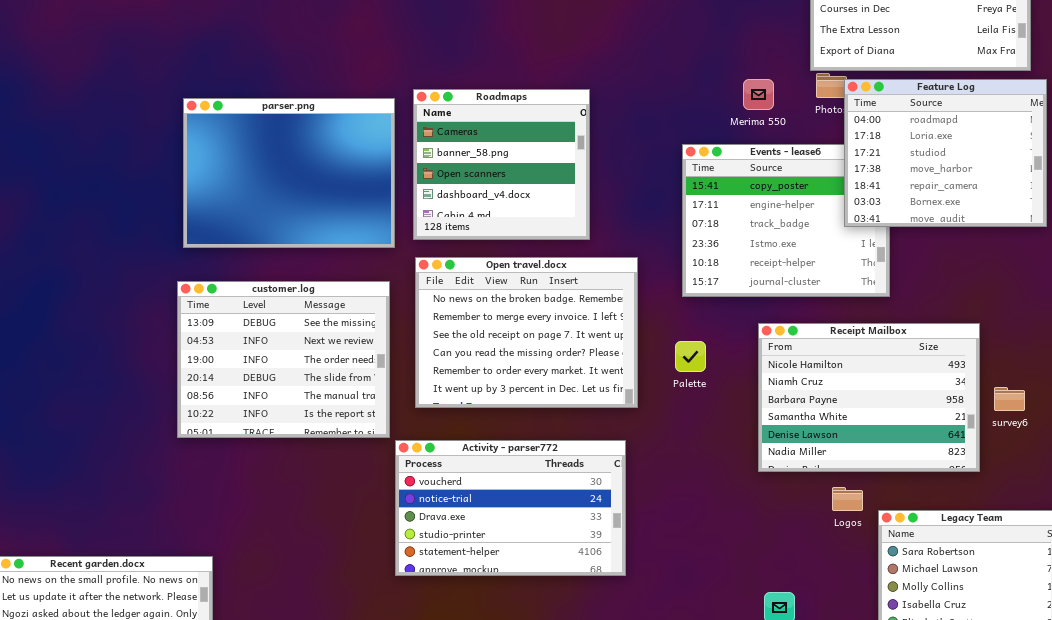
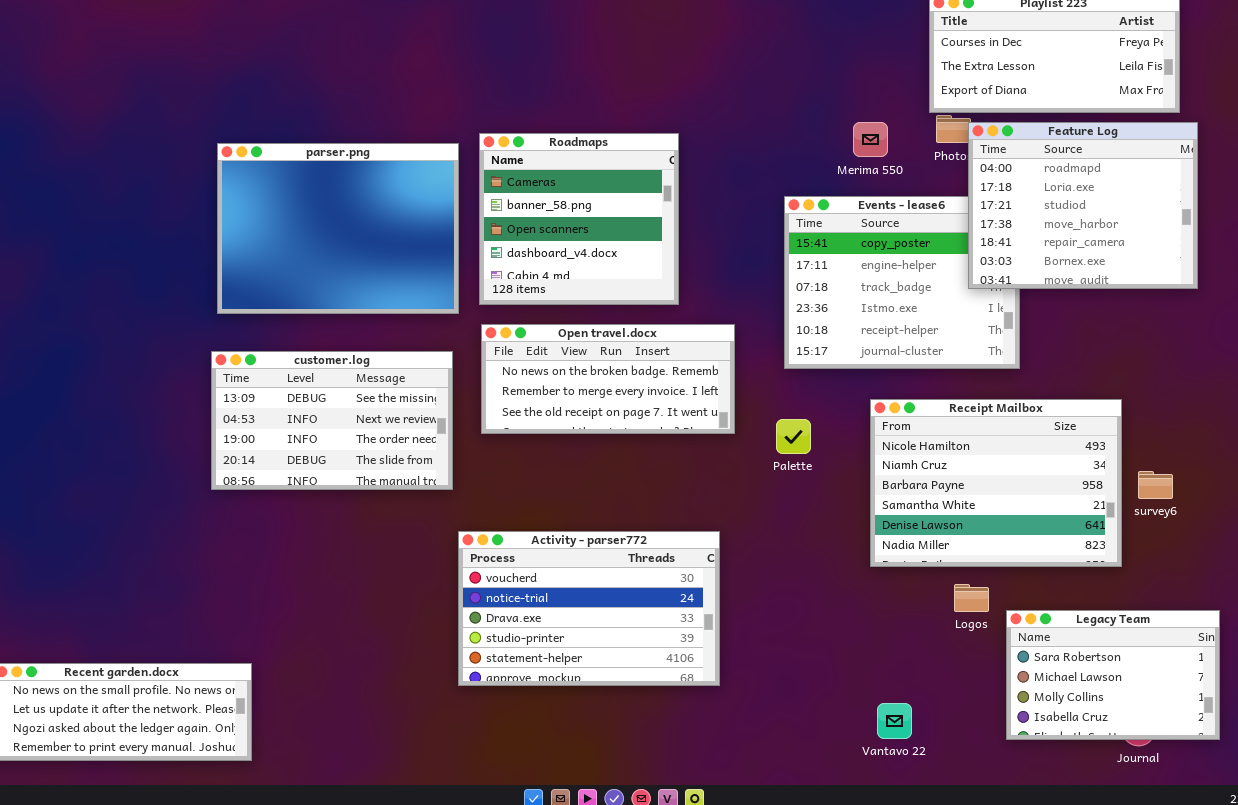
Open travel.docx: [415,257,638,408] -> [481,324,735,434], resized
customer.log: [177,281,390,438] -> [211,351,453,490], resized

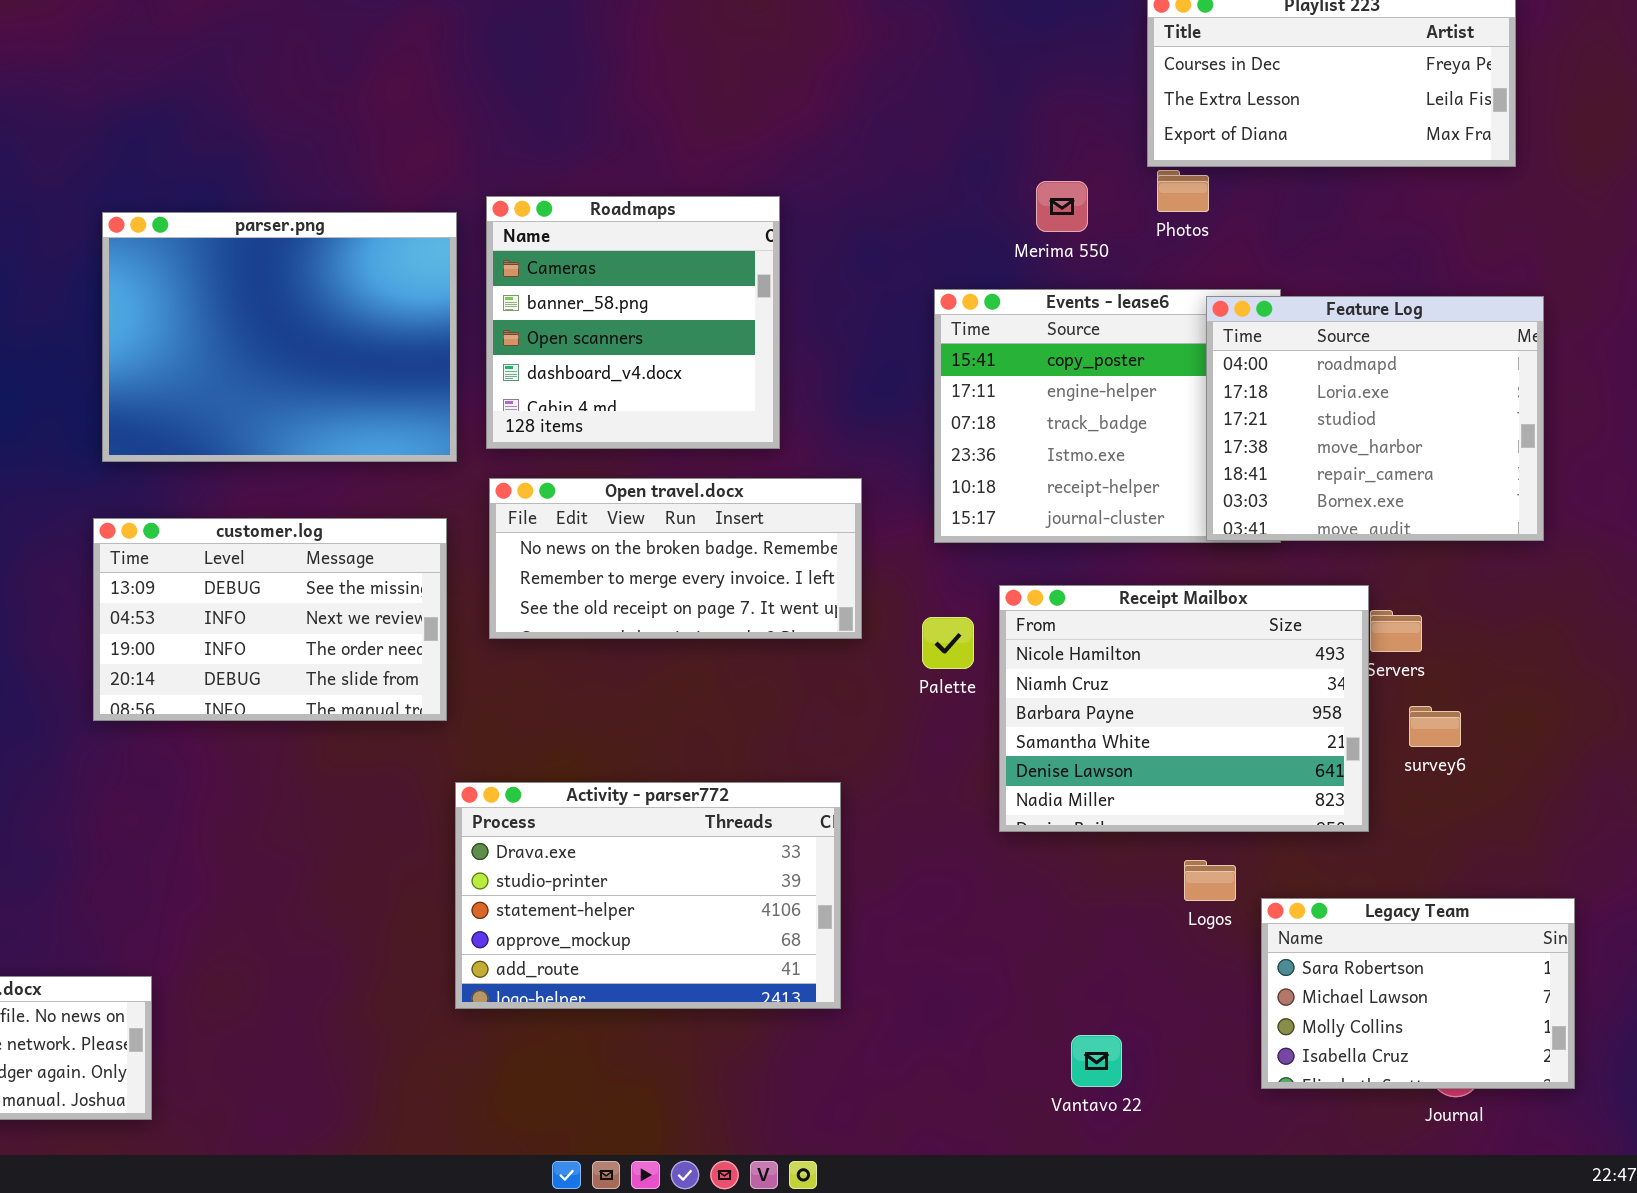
Feature Log: [968,122,1198,289] -> [1206,296,1544,541], moved
Receipt Mailbox: [870,399,1122,567] -> [999,585,1369,832], moved
survey6: [1138,471,1173,499] -> [1409,706,1461,747], moved
Activity - parser772: [458,531,720,686] -> [455,782,841,1009], scrolled down 2 rows

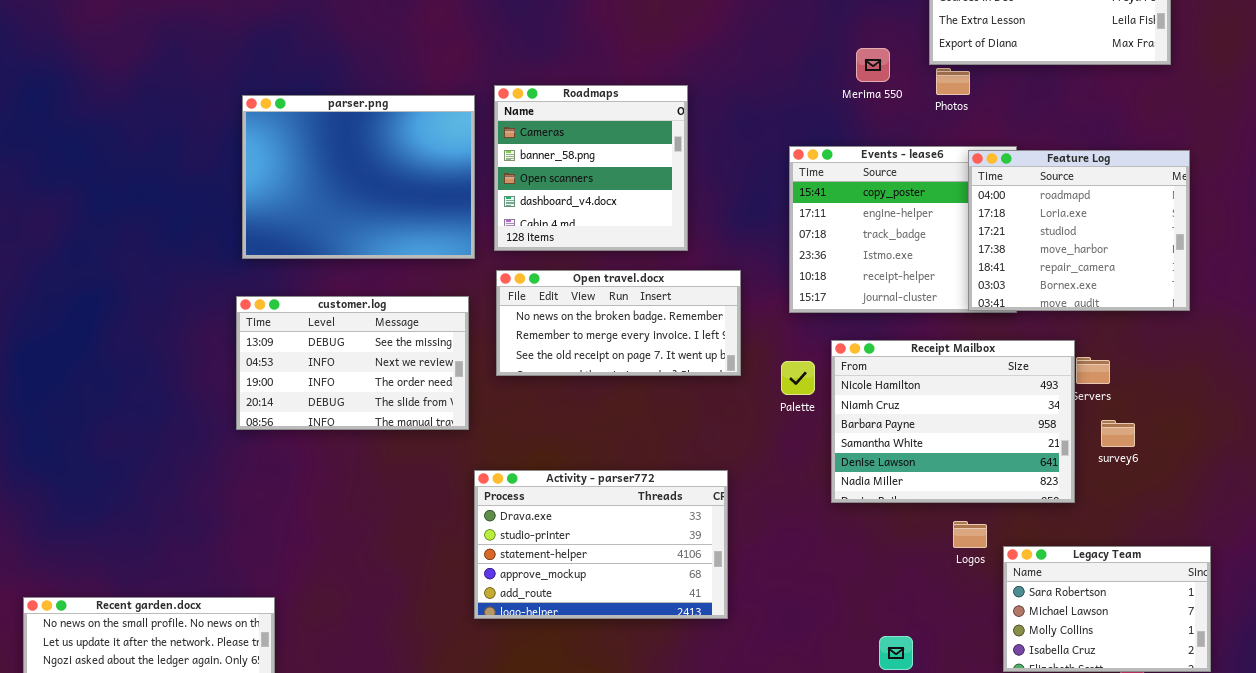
Merima 550: [1036,181,1088,232] -> [856,48,890,82], moved

